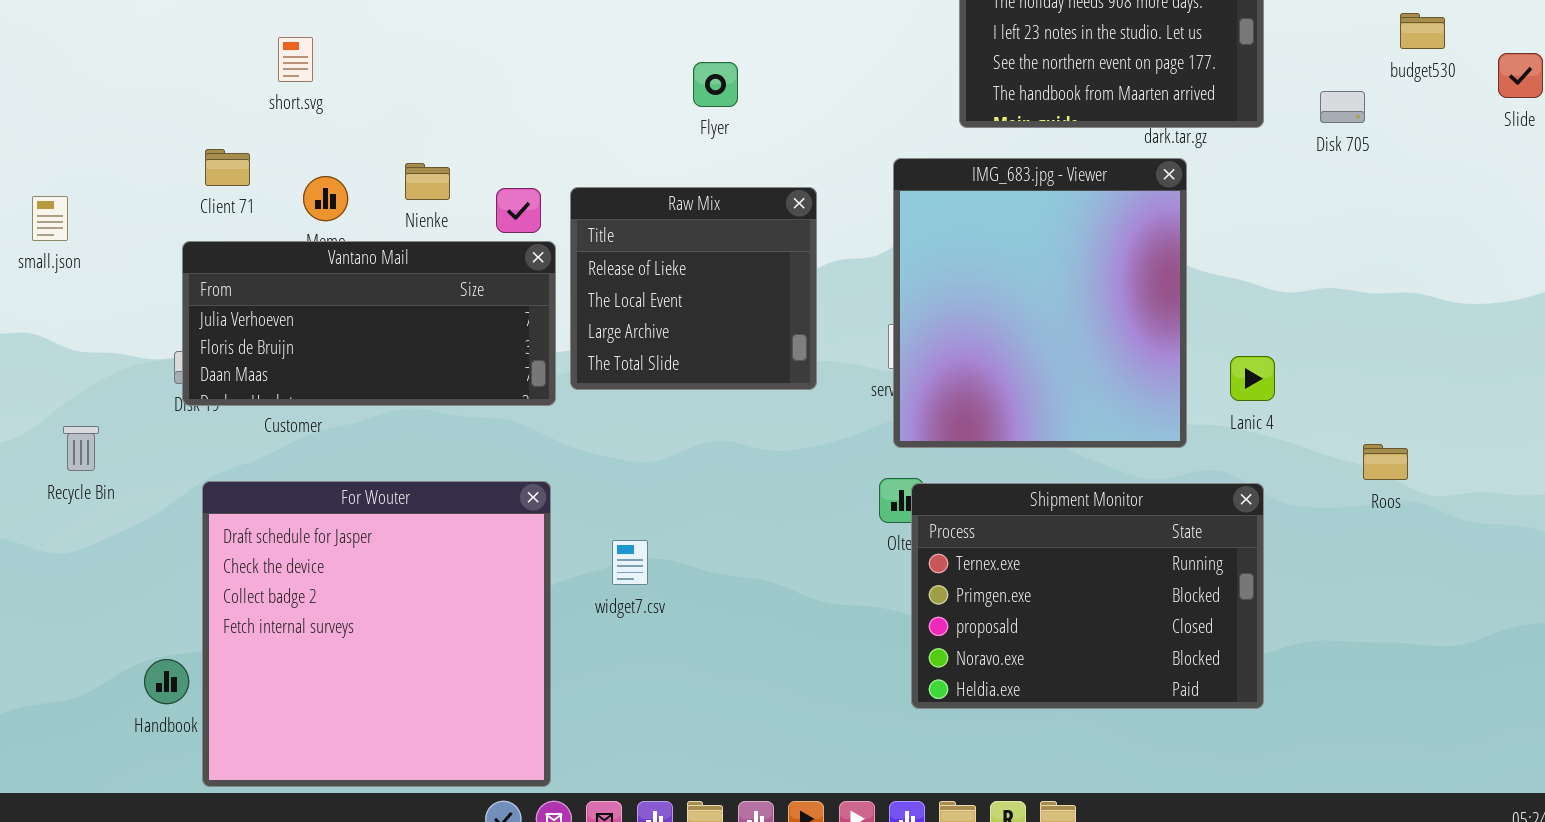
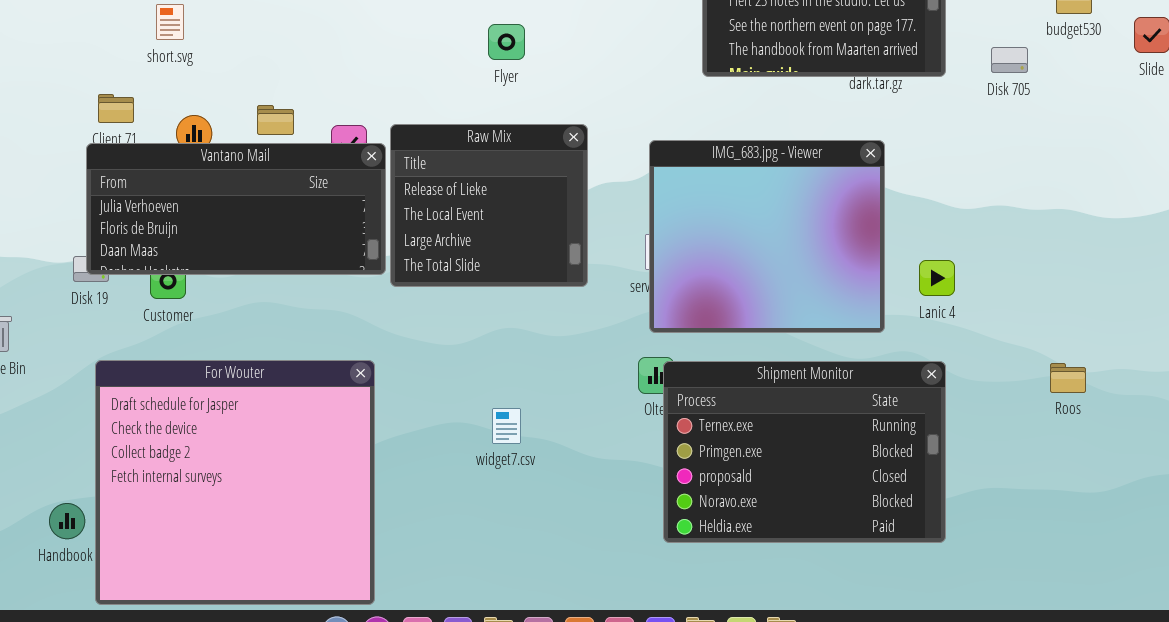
IMG_683.jpg - Viewer: [893,158,1187,448] -> [649,140,885,333], resized
Vantano Mail: [182,241,556,406] -> [86,143,386,275], moved
Roos: [1363,444,1408,480] -> [1050,363,1086,393], moved
widget7.csv: [612,540,648,585] -> [492,408,521,444], moved

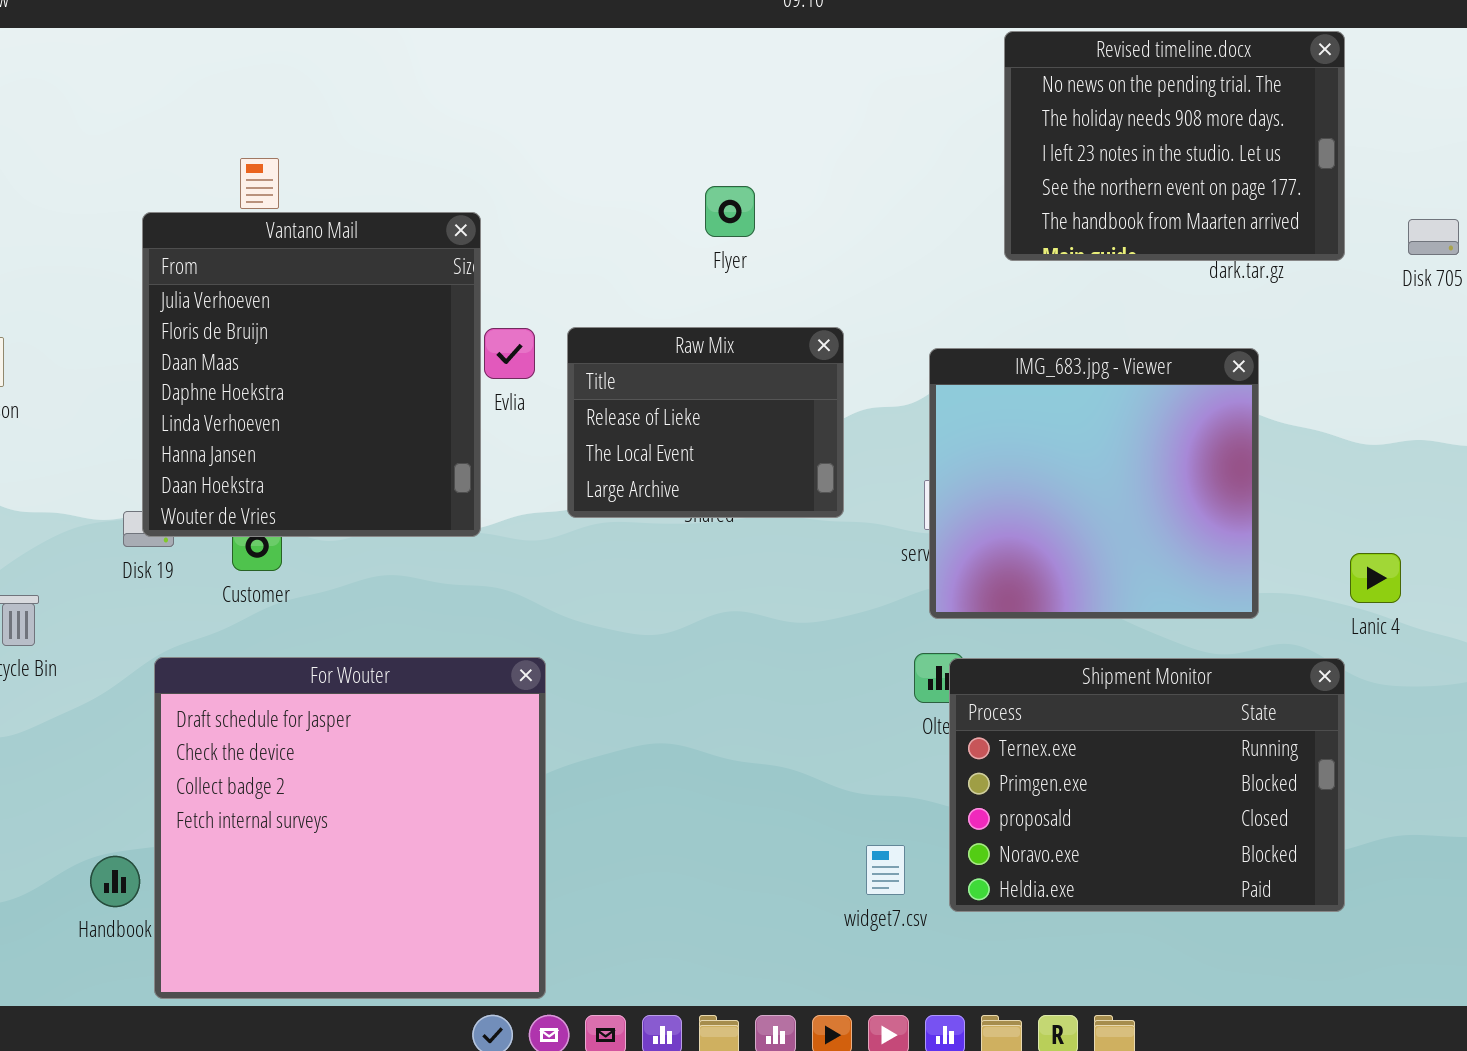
Raw Mix: [390,124,588,287] -> [567,327,844,518], resized
Vantano Mail: [86,143,386,275] -> [142,212,481,537], resized
Lanic 4: [919,260,955,296] -> [1350,553,1401,603], moved
widget7.csv: [492,408,521,444] -> [866,845,905,895], moved

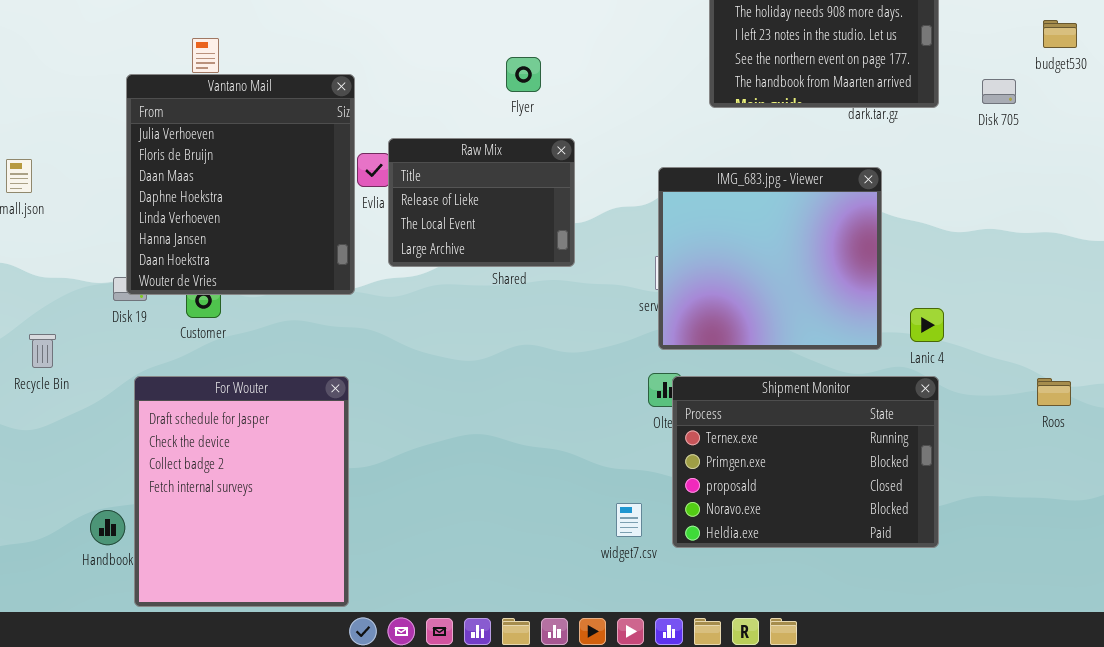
Raw Mix: [567,327,844,518] -> [388,138,575,267], moved
Lanic 4: [1350,553,1401,603] -> [910,308,944,342], moved
For Wouter: [154,657,546,999] -> [134,376,349,607], resized

